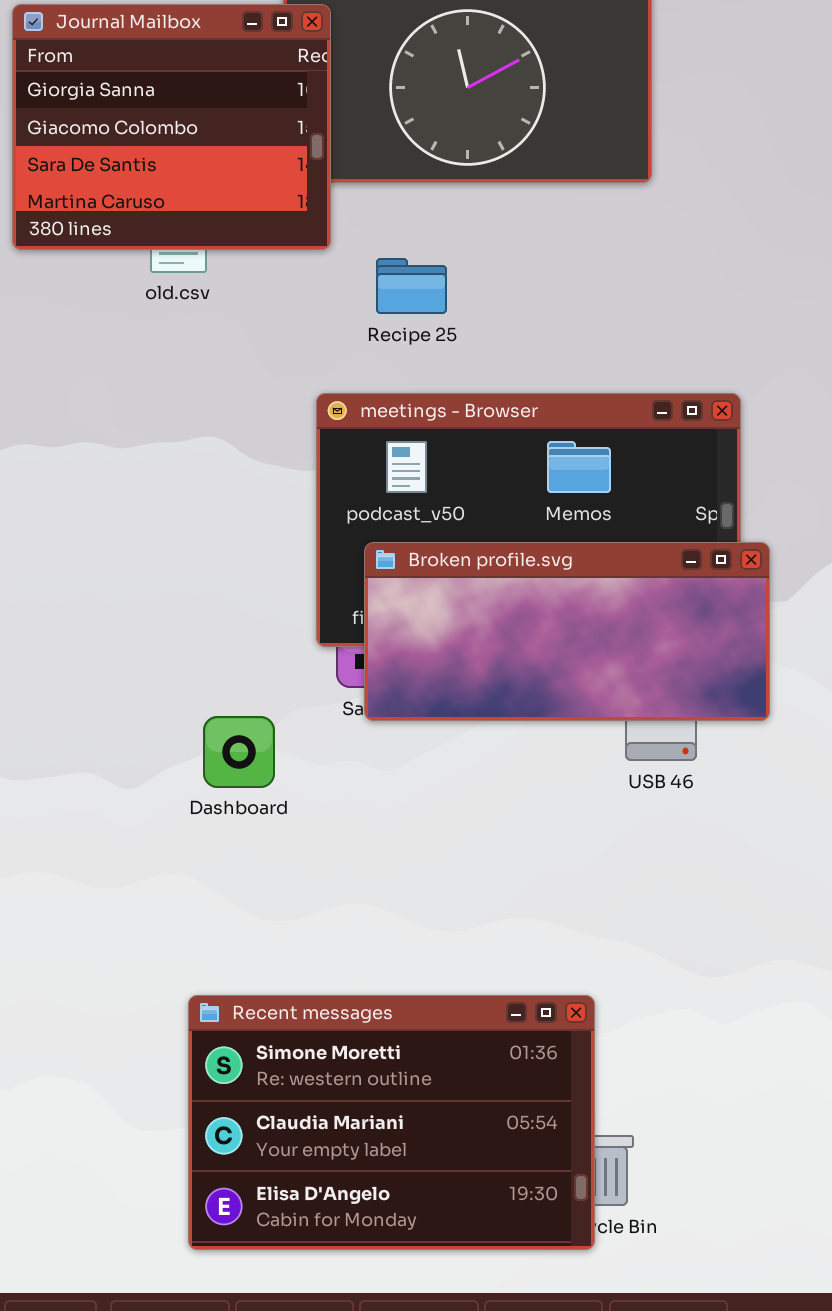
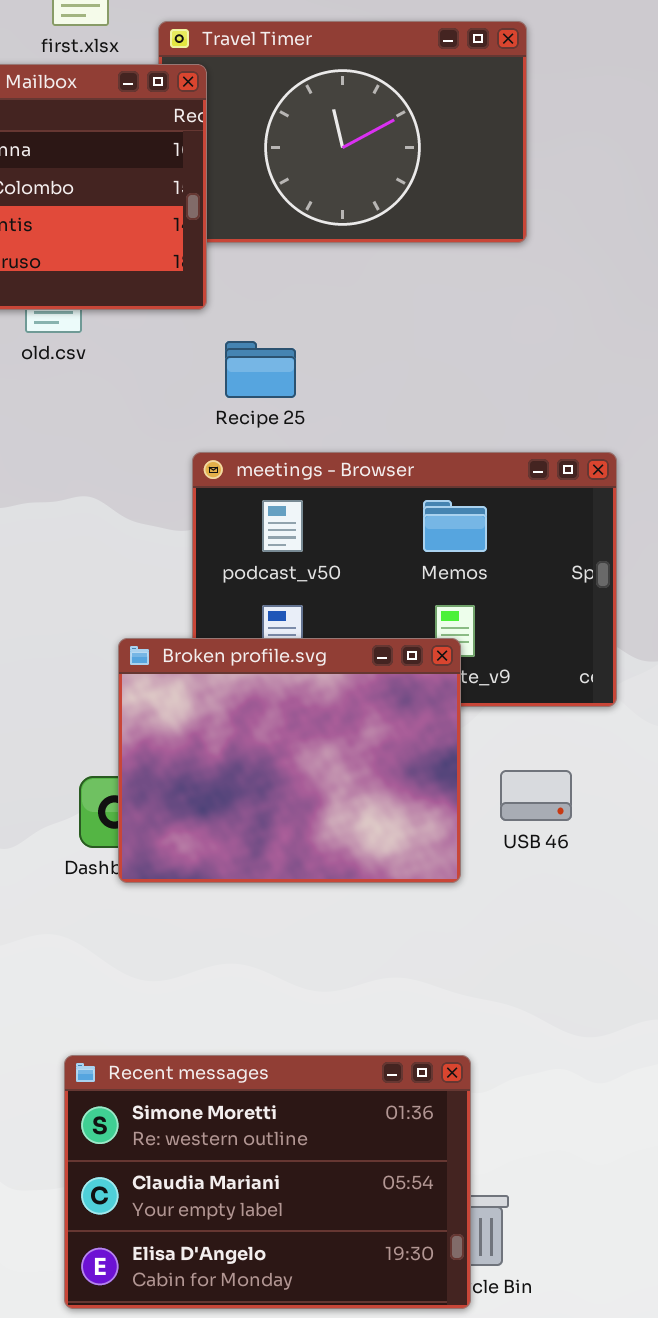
Recipe 25: [376,258,447,314] -> [225,341,296,398], moved
Broken profile.svg: [364,542,770,721] -> [118,638,461,883], moved, resized

